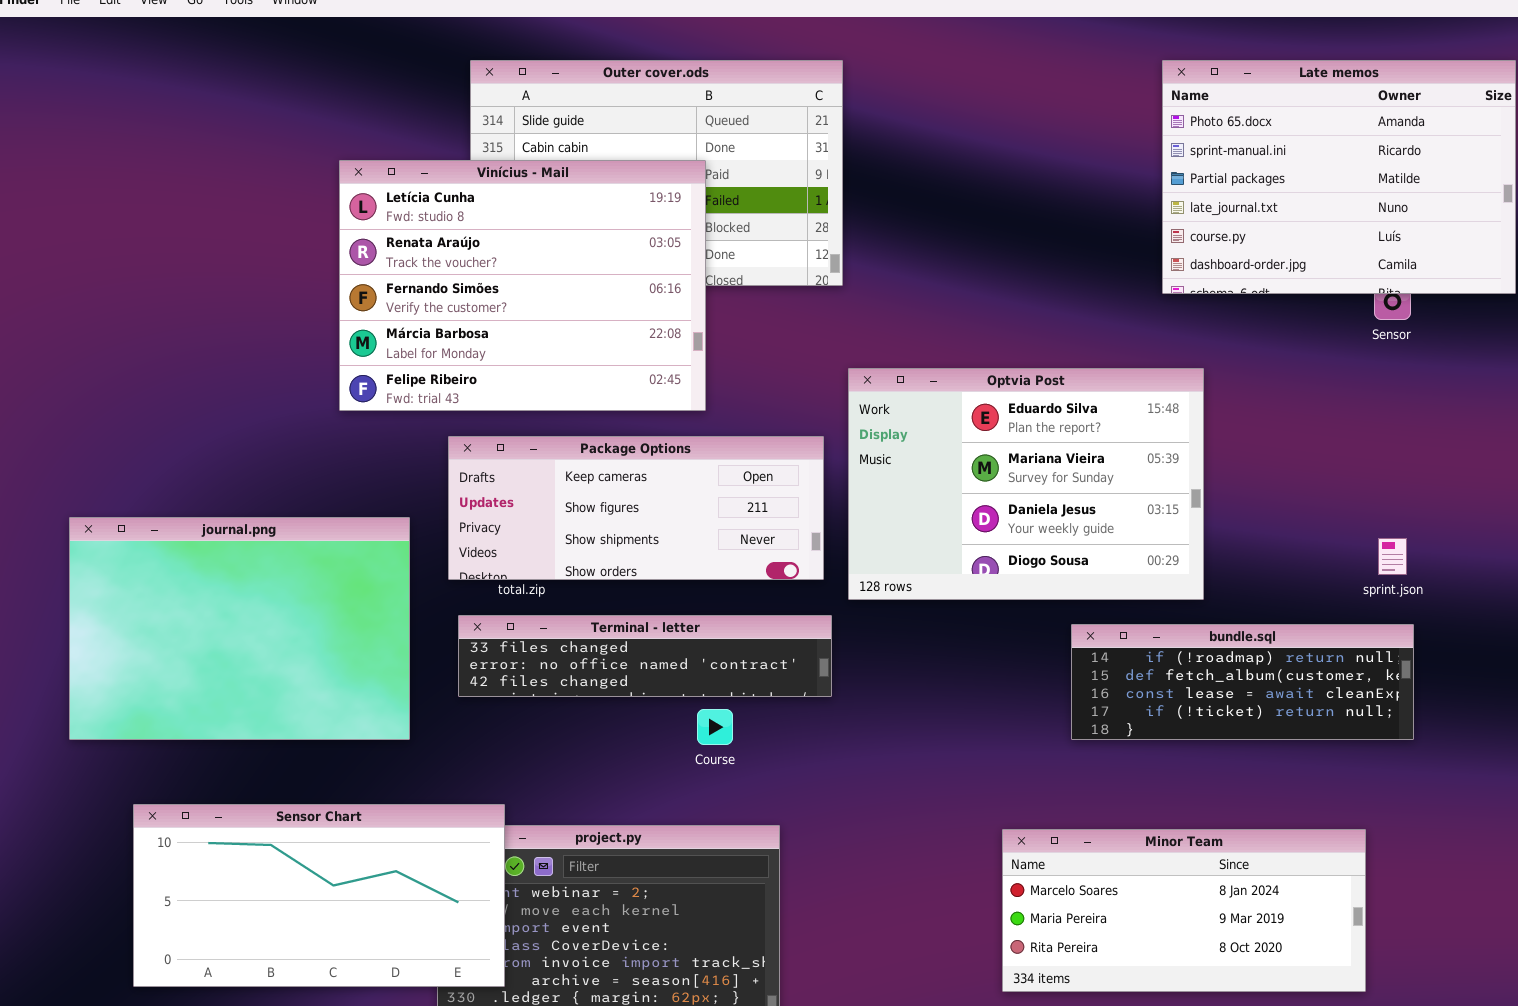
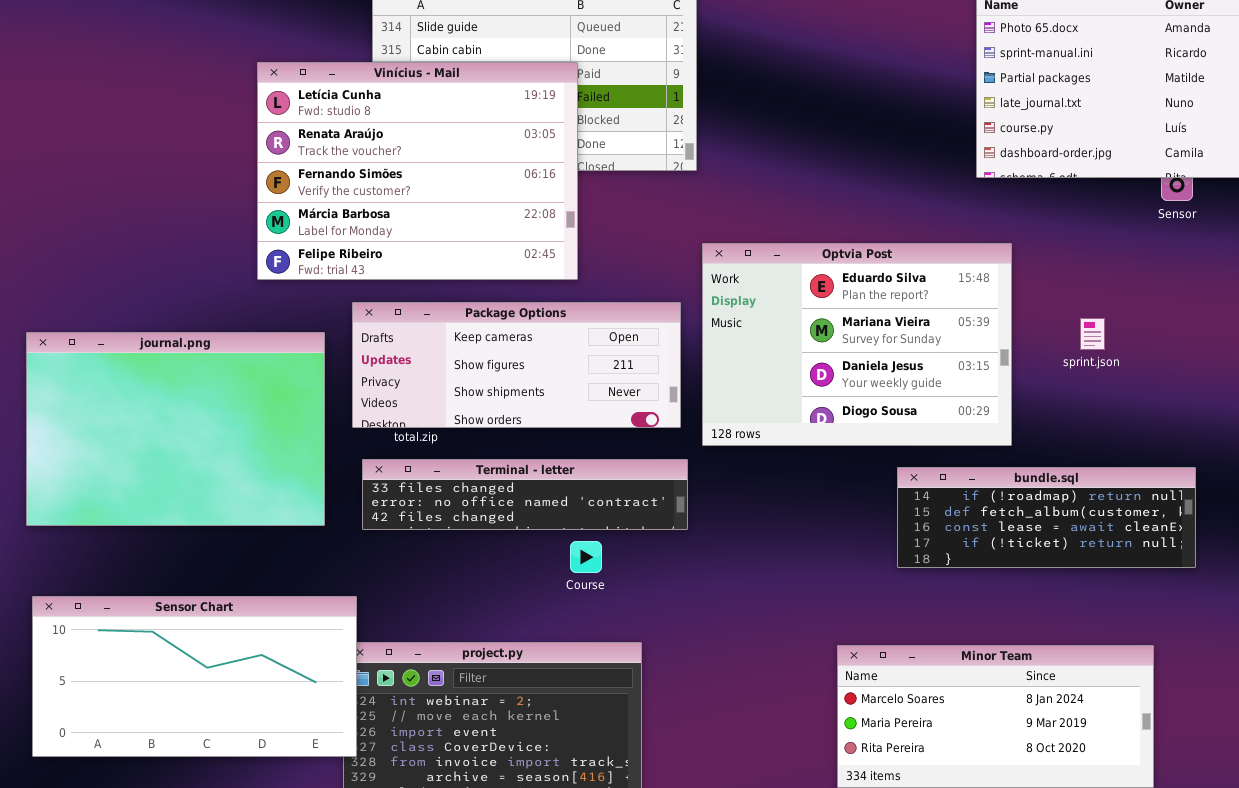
journal.png: [69,517,410,740] -> [26,332,325,526], moved
sprint.json: [1378,538,1407,575] -> [1080,318,1105,350], moved
Sensor Chart: [133,804,505,987] -> [32,596,357,757], moved

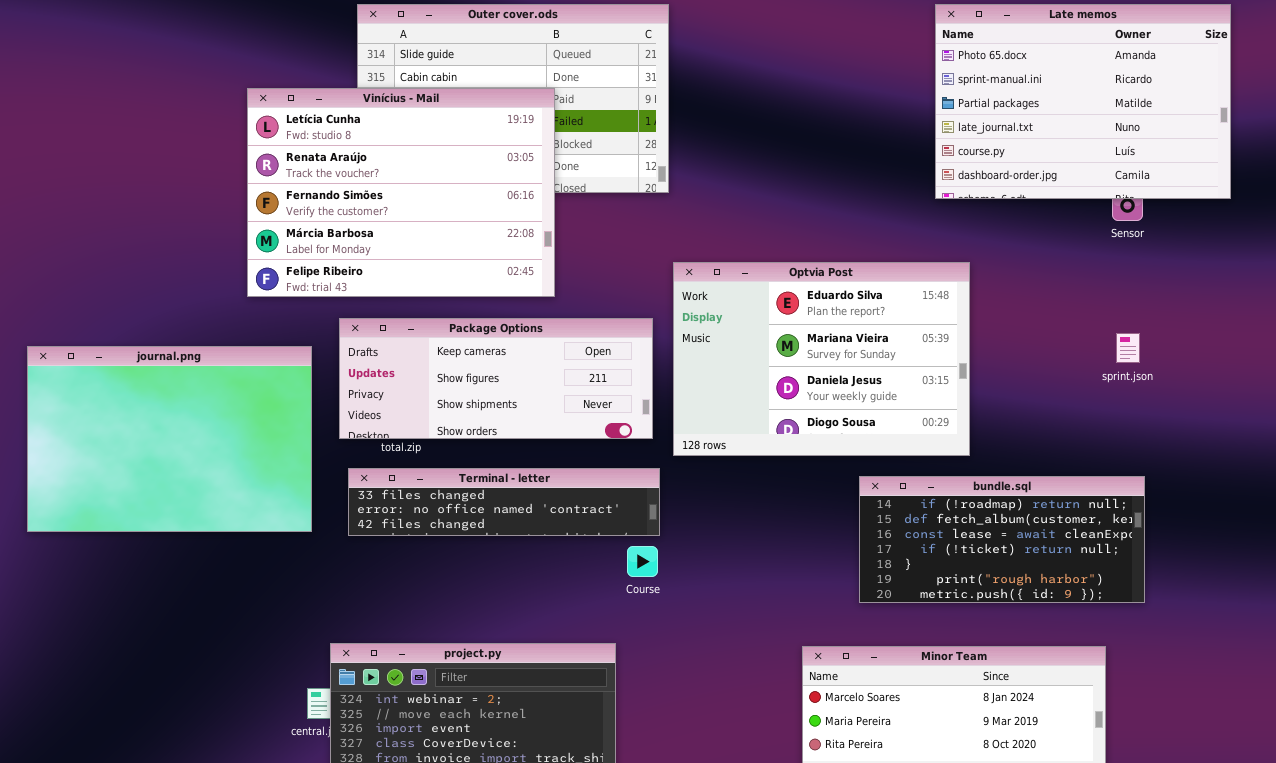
sprint.json: [1080,318,1105,350] -> [1116,333,1140,363], moved
bundle.sql: [897,467,1196,568] -> [859,476,1145,603], resized
Course: [570,541,602,573] -> [627,546,658,577], moved
Sensor Chart: [32,596,357,757] -> none, closed

